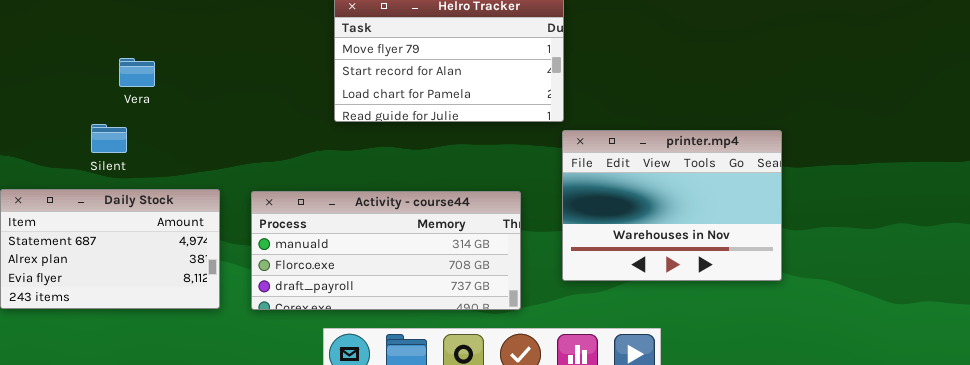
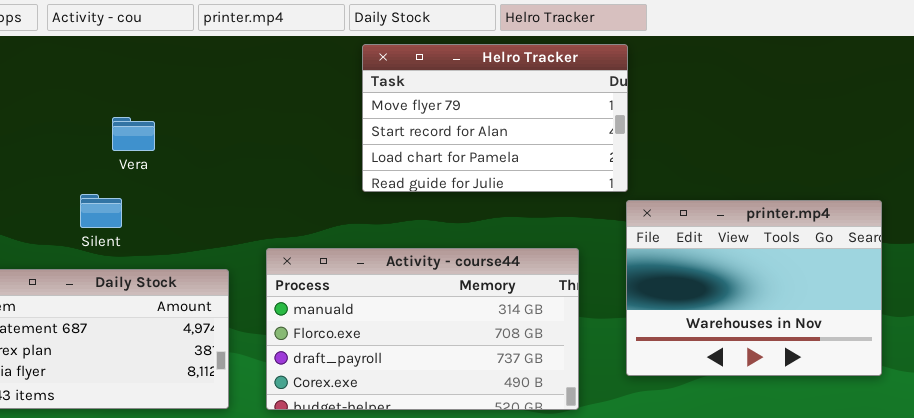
Activity - course44: [251,191,521,310] -> [266,248,579,410], resized

